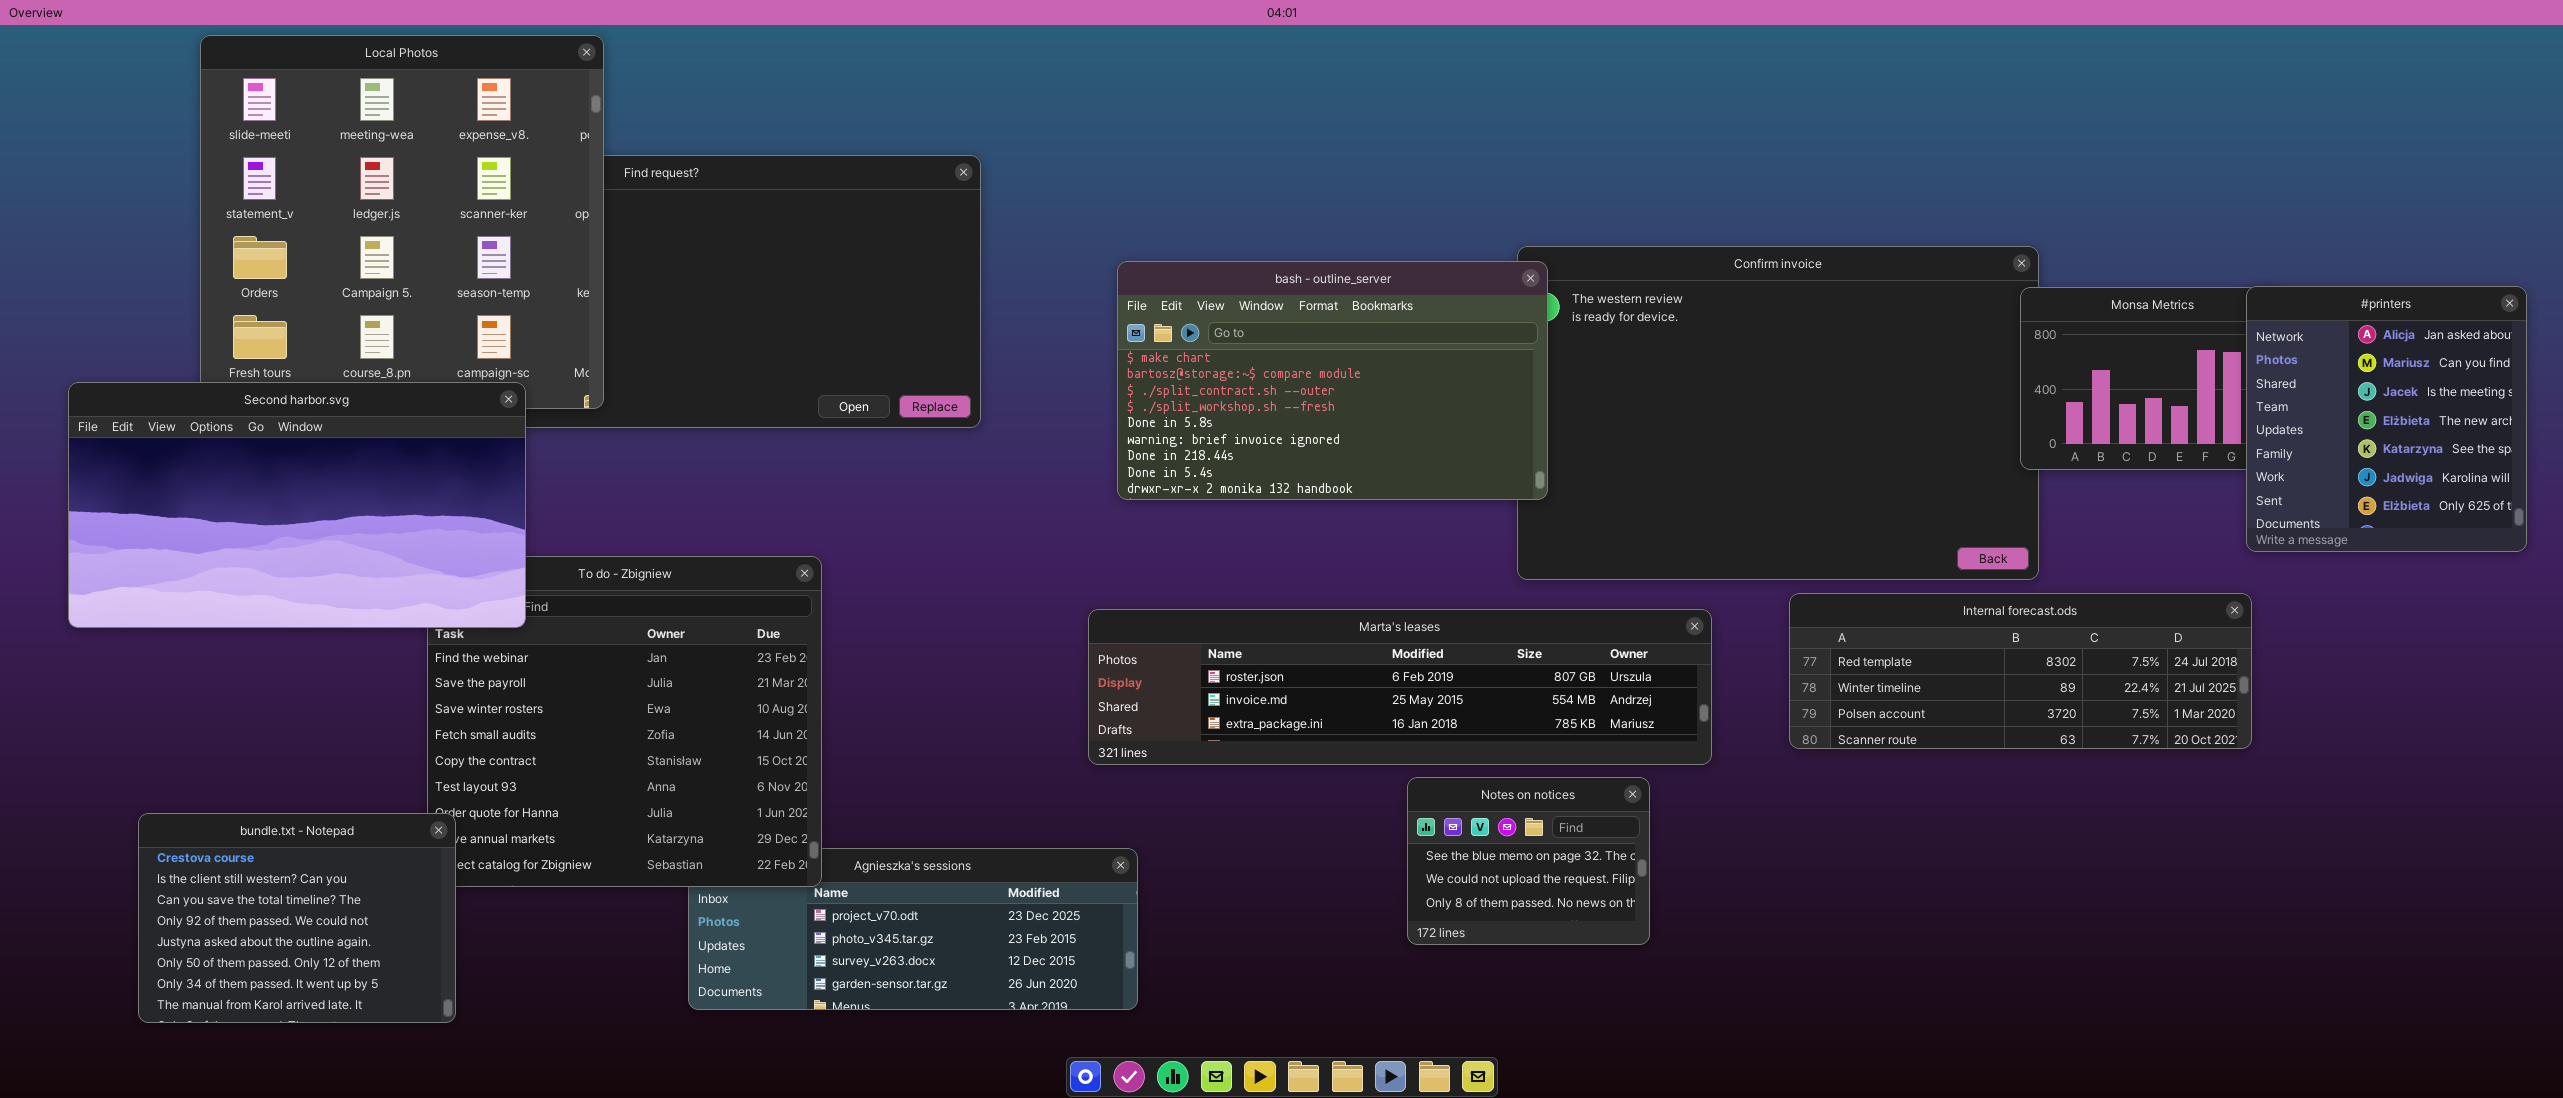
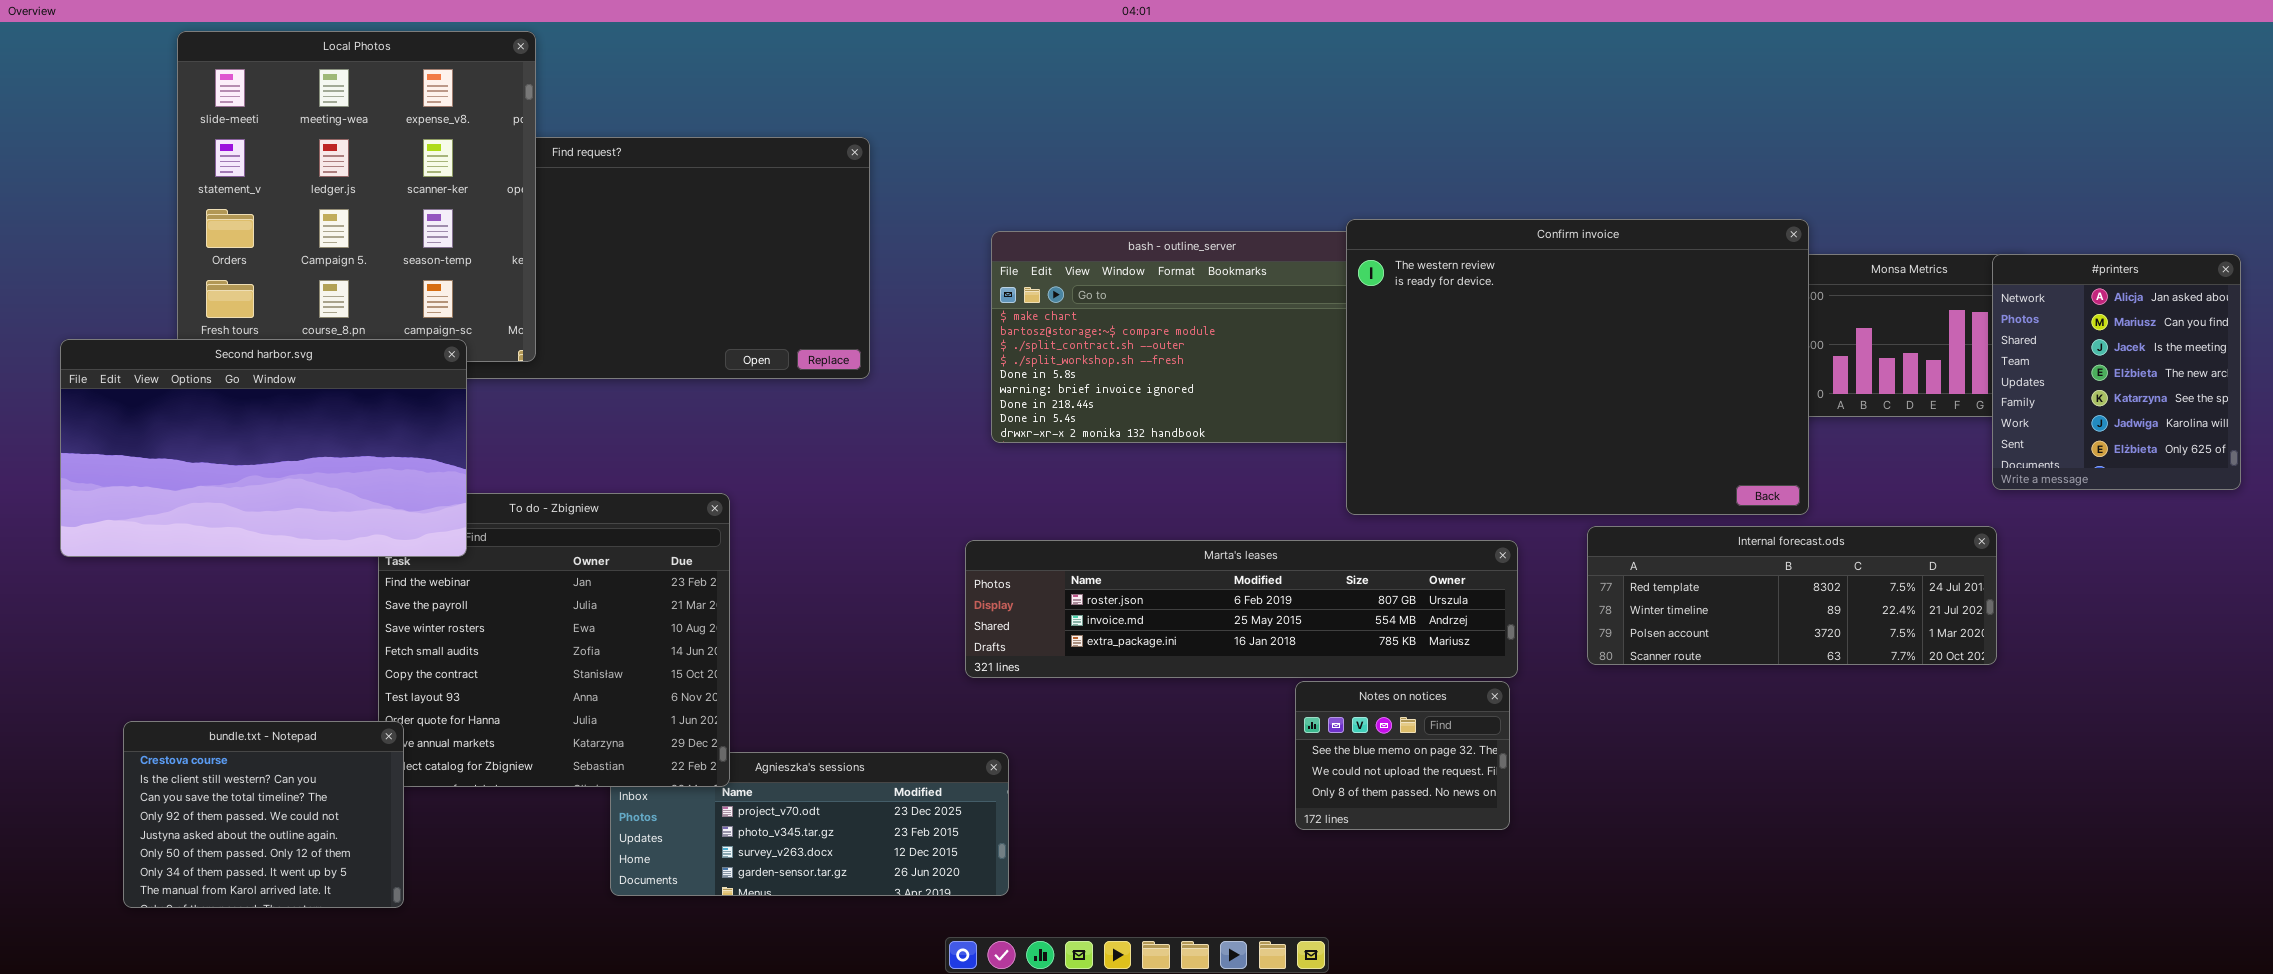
Confirm invoice: [1517,246,2039,580] -> [1346,219,1809,515], raised
Notes on notices: [1407,777,1650,945] -> [1295,681,1510,830], moved

